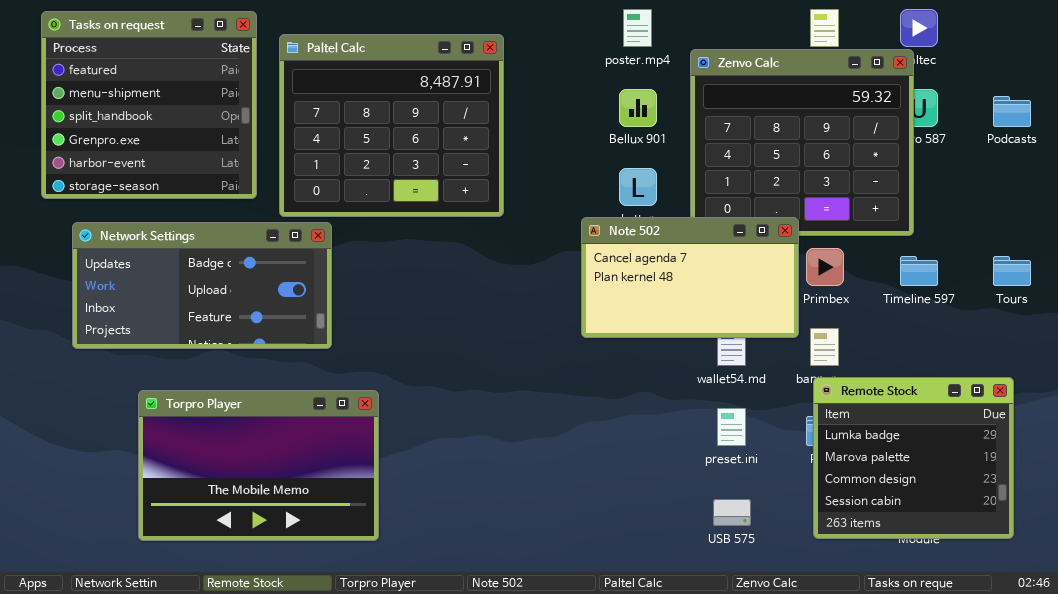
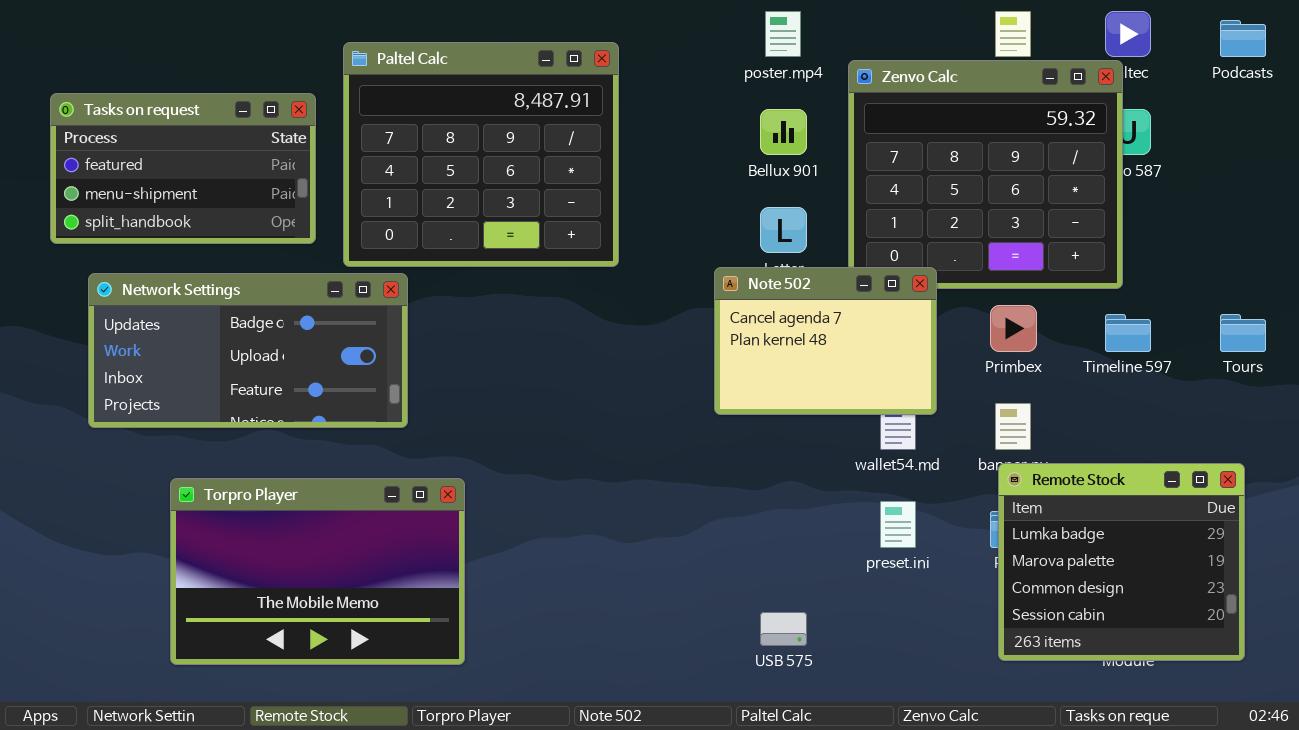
Tasks on request: [41,11,257,199] -> [50,93,316,244], resized
Podcasts: [993,96,1031,127] -> [1220,20,1266,57], moved
Note 502: [581,217,799,338] -> [714,267,937,415], resized
USB 575: [713,499,751,526] -> [760,612,807,646], moved

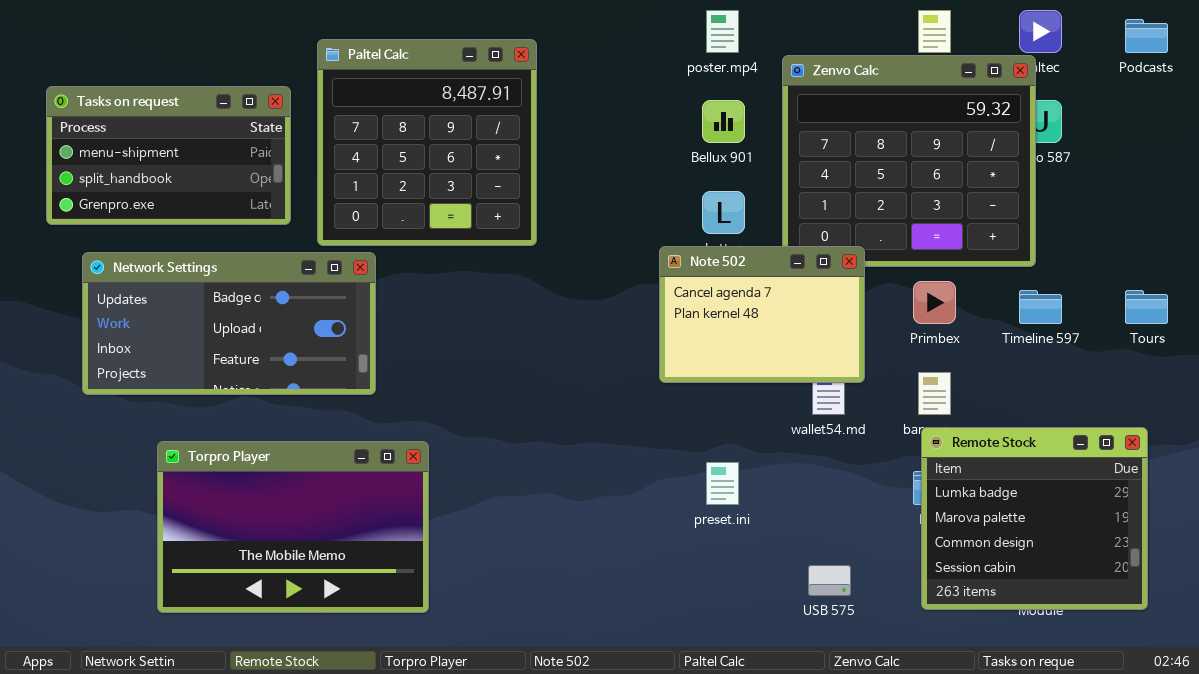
Paltel Calc: [343,42,619,267] -> [317,39,537,246], resized
Tasks on request: [50,93,316,244] -> [46,86,291,225], scrolled down 1 row
preset.ini: [880,501,916,548] -> [706,462,739,505], moved
USB 575: [760,612,807,646] -> [808,565,851,596], moved

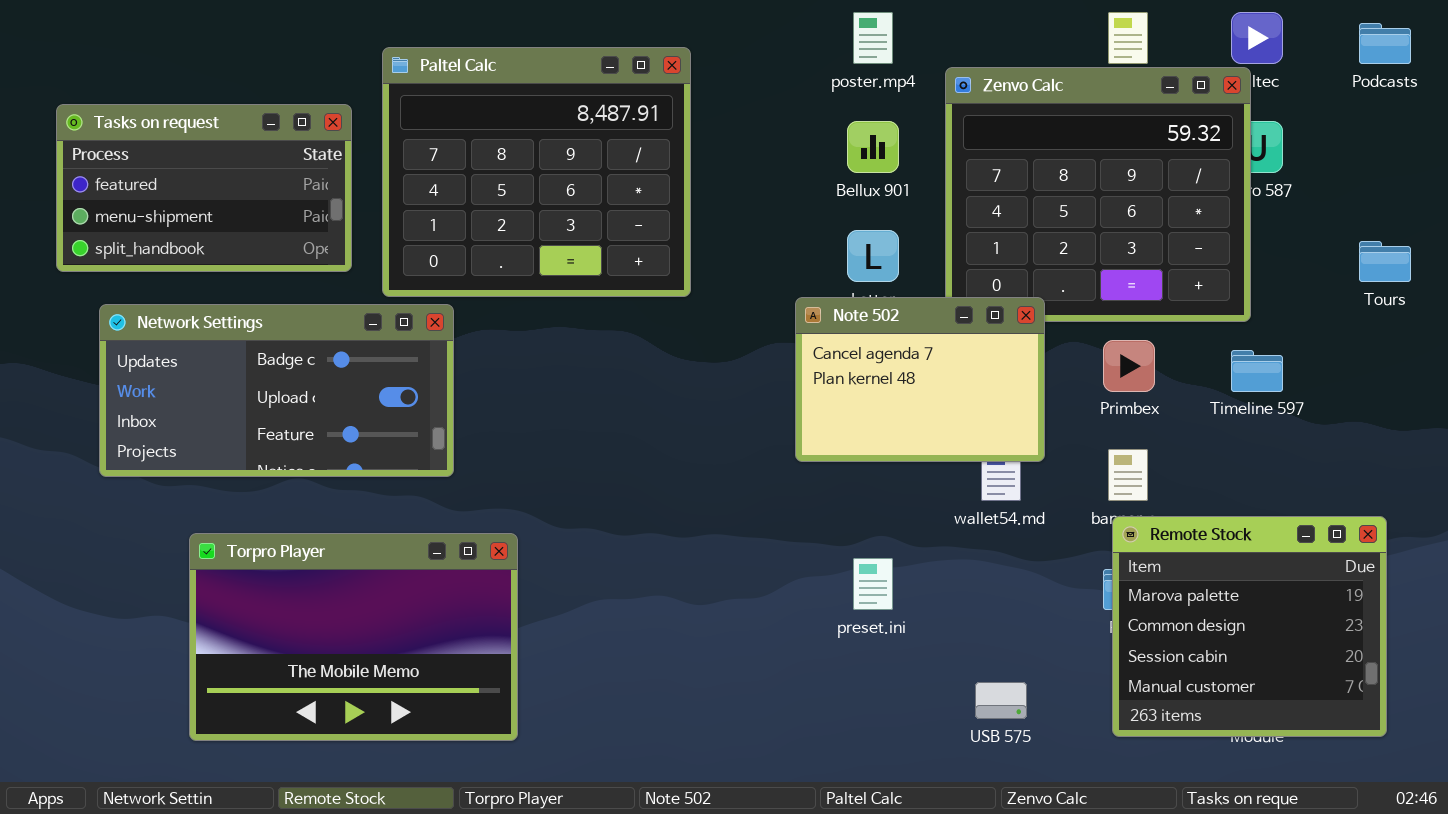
Paltel Calc: [317,39,537,246] -> [382,47,691,297], resized
Tasks on request: [46,86,291,225] -> [56,104,352,272], scrolled up 1 row
Tours: [1125,290,1168,324] -> [1359,241,1411,282], moved
Remote Stock: [921,427,1148,610] -> [1112,516,1387,737], scrolled down 1 row

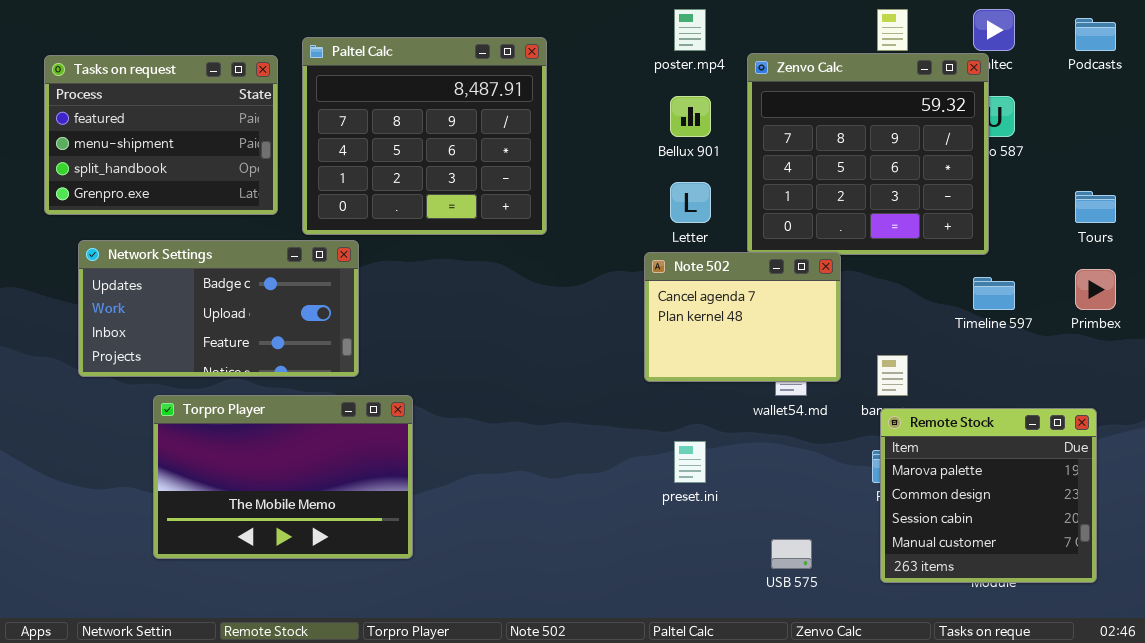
Tasks on request: [56,104,352,272] -> [44,55,278,215], resized
Note 502: [795,297,1045,462] -> [644,252,841,382], moved
Primbex: [1103,340,1155,392] -> [1075,269,1116,310], moved
Torpro Player: [189,533,518,741] -> [153,395,413,559], moved

